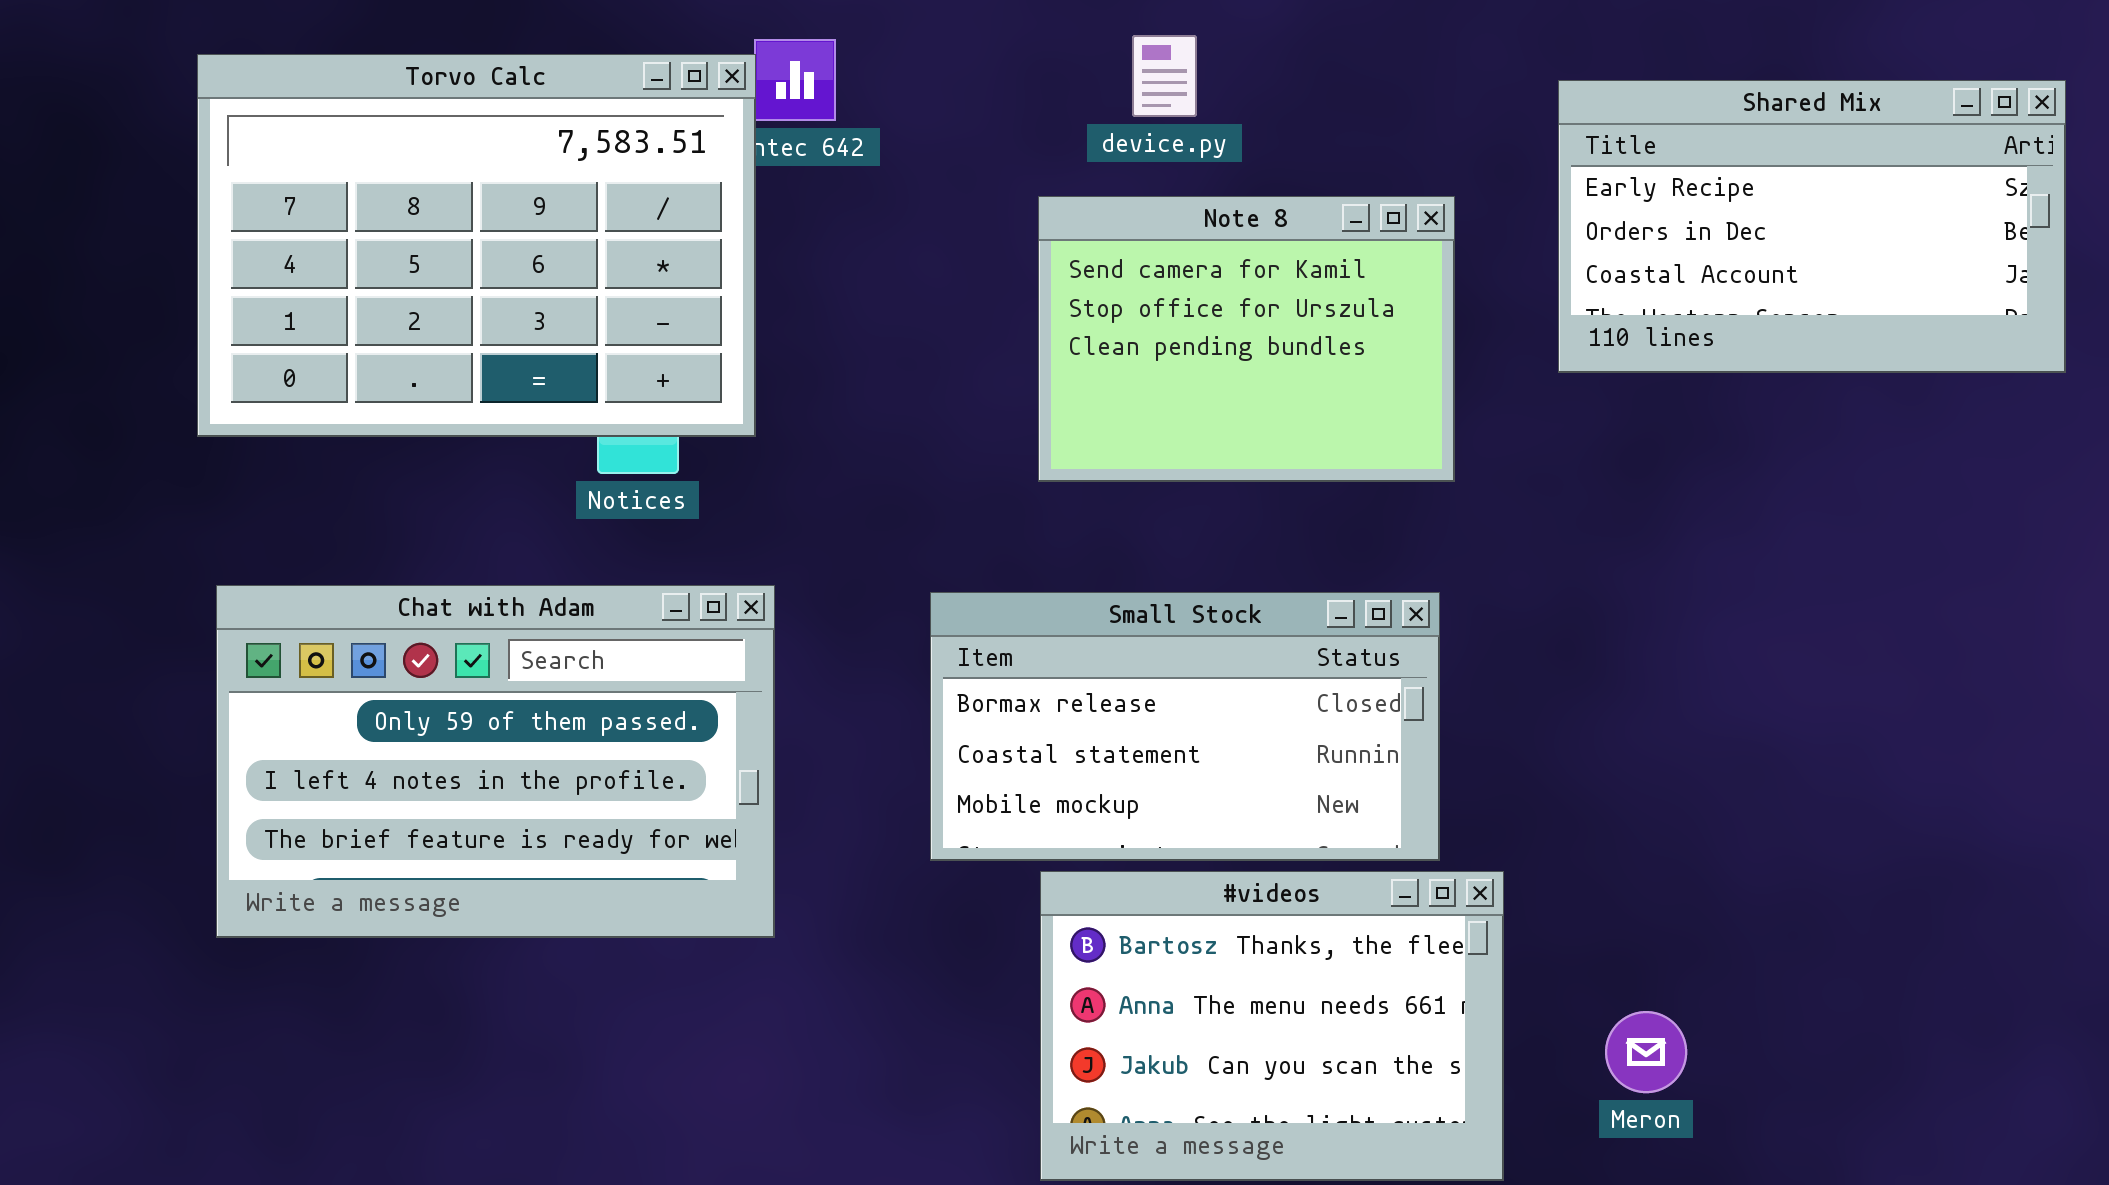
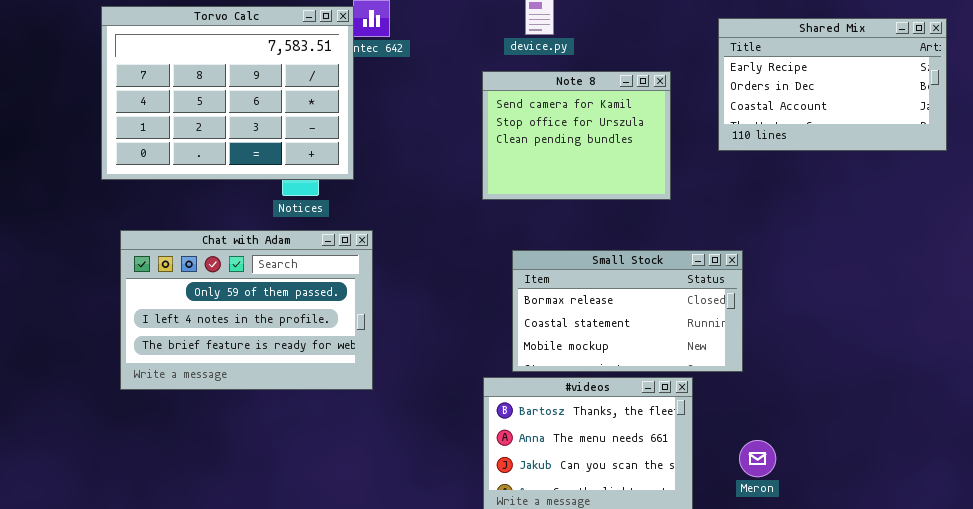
Chat with Adam: [216,585,775,938] -> [120,230,373,390], moved
Small Stock: [930,592,1440,861] -> [512,250,743,372], moved

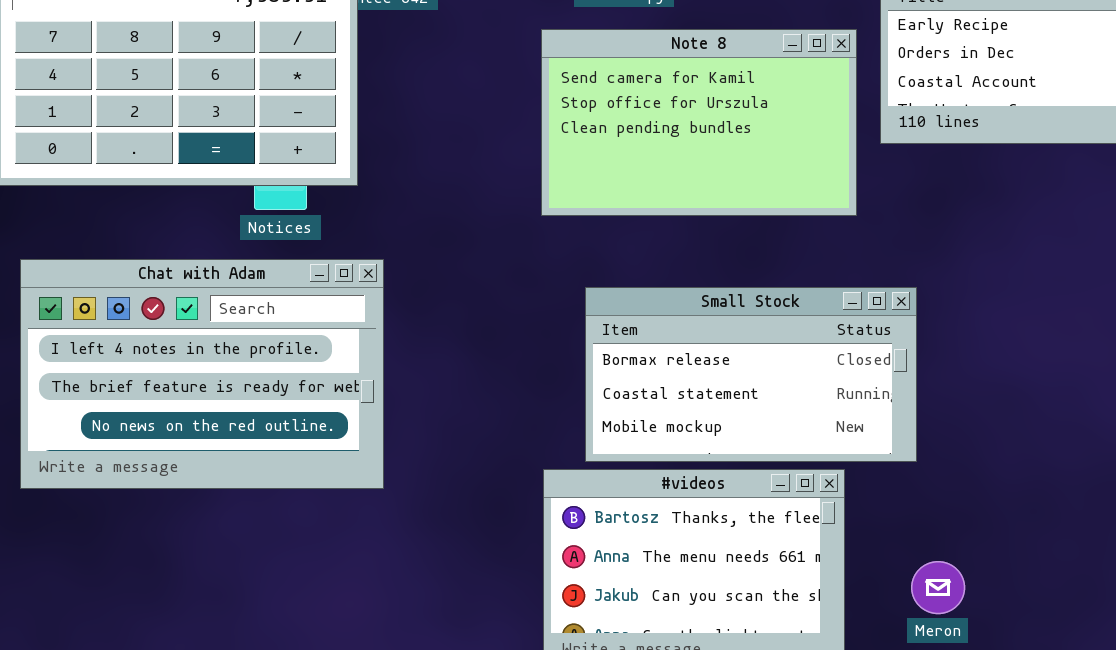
Note 8: [482,71,671,200] -> [541,29,857,216], resized
Chat with Adam: [120,230,373,390] -> [20,259,384,489], scrolled down 1 row

